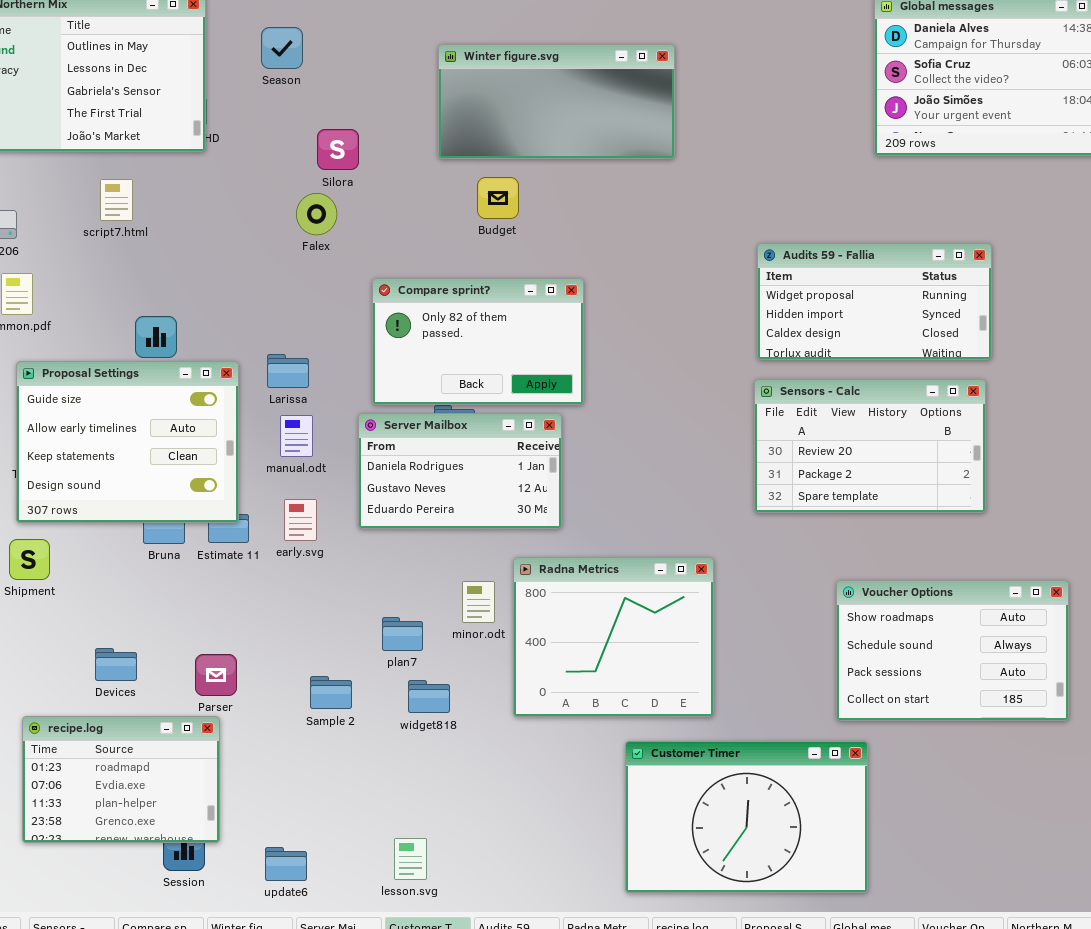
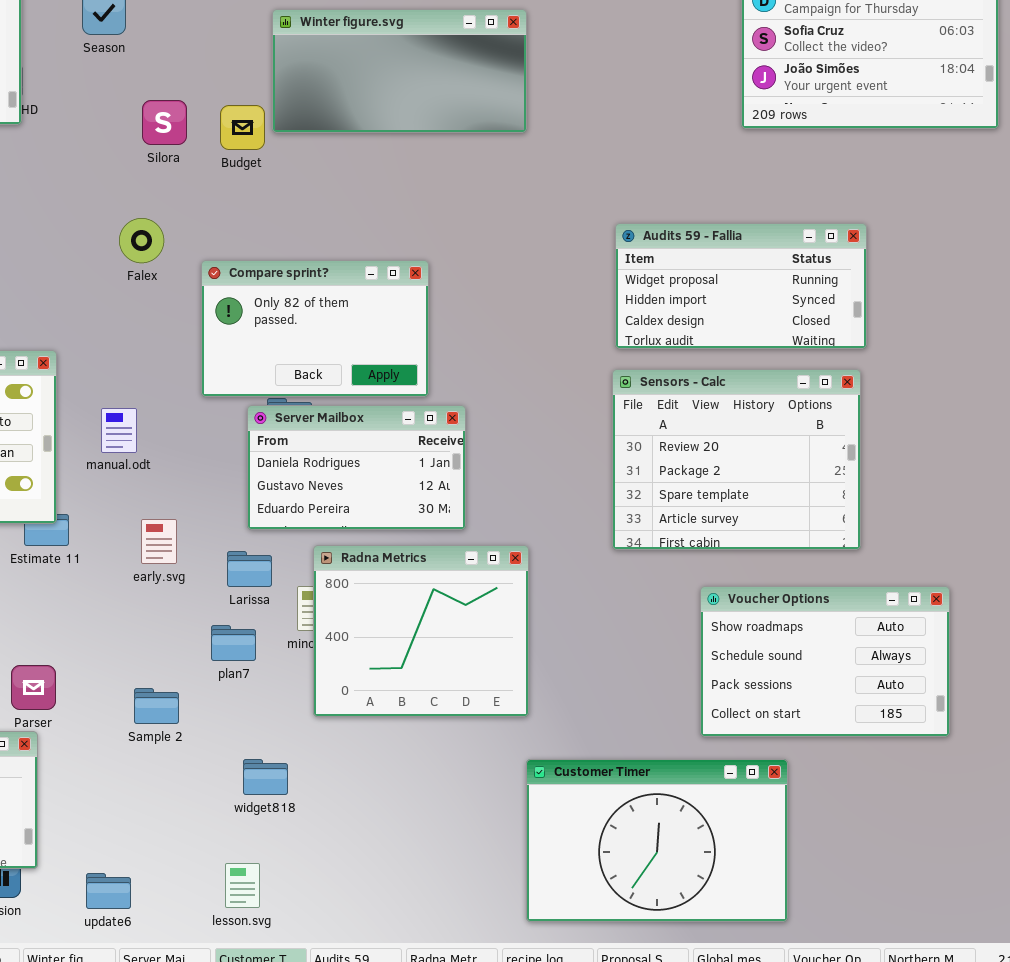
Budget: [477,177,519,219] -> [220,105,265,150], moved
Falex: [296,193,337,235] -> [119,218,164,263], moved
Larissa: [267,354,309,388] -> [227,551,272,587], moved
Sensors - Calc: [754,379,986,513] -> [612,369,861,550], resized
Server Mailbox: [358,413,562,529] -> [247,405,466,530], moved
early.svg: [284,499,317,541] -> [141,519,177,564], moved
Radna Metrics: [513,557,714,717] -> [313,545,529,717], moved
widget818: [408,680,450,713] -> [243,759,288,795], moved
Customer Timer: [625,741,868,893] -> [526,759,788,922], moved

